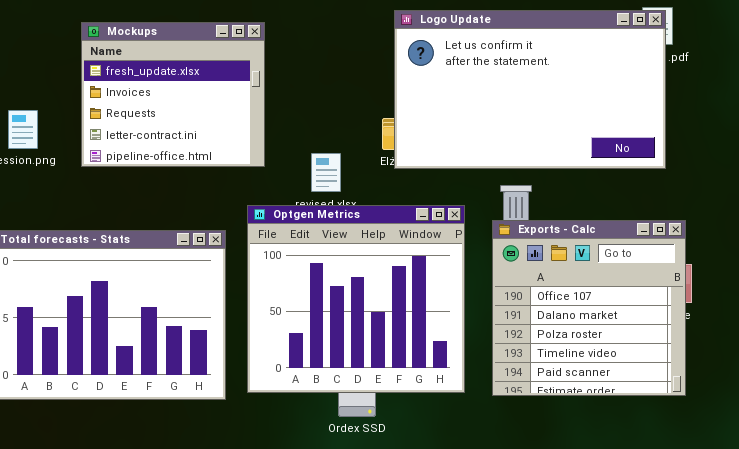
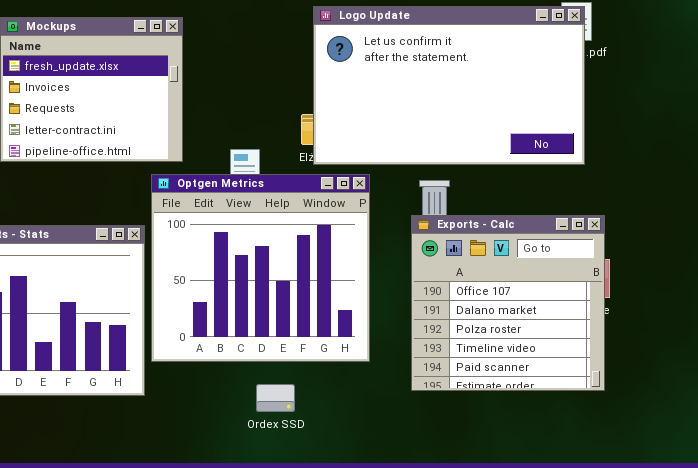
Optgen Metrics: [247,205,465,393] -> [151,174,370,362], moved

